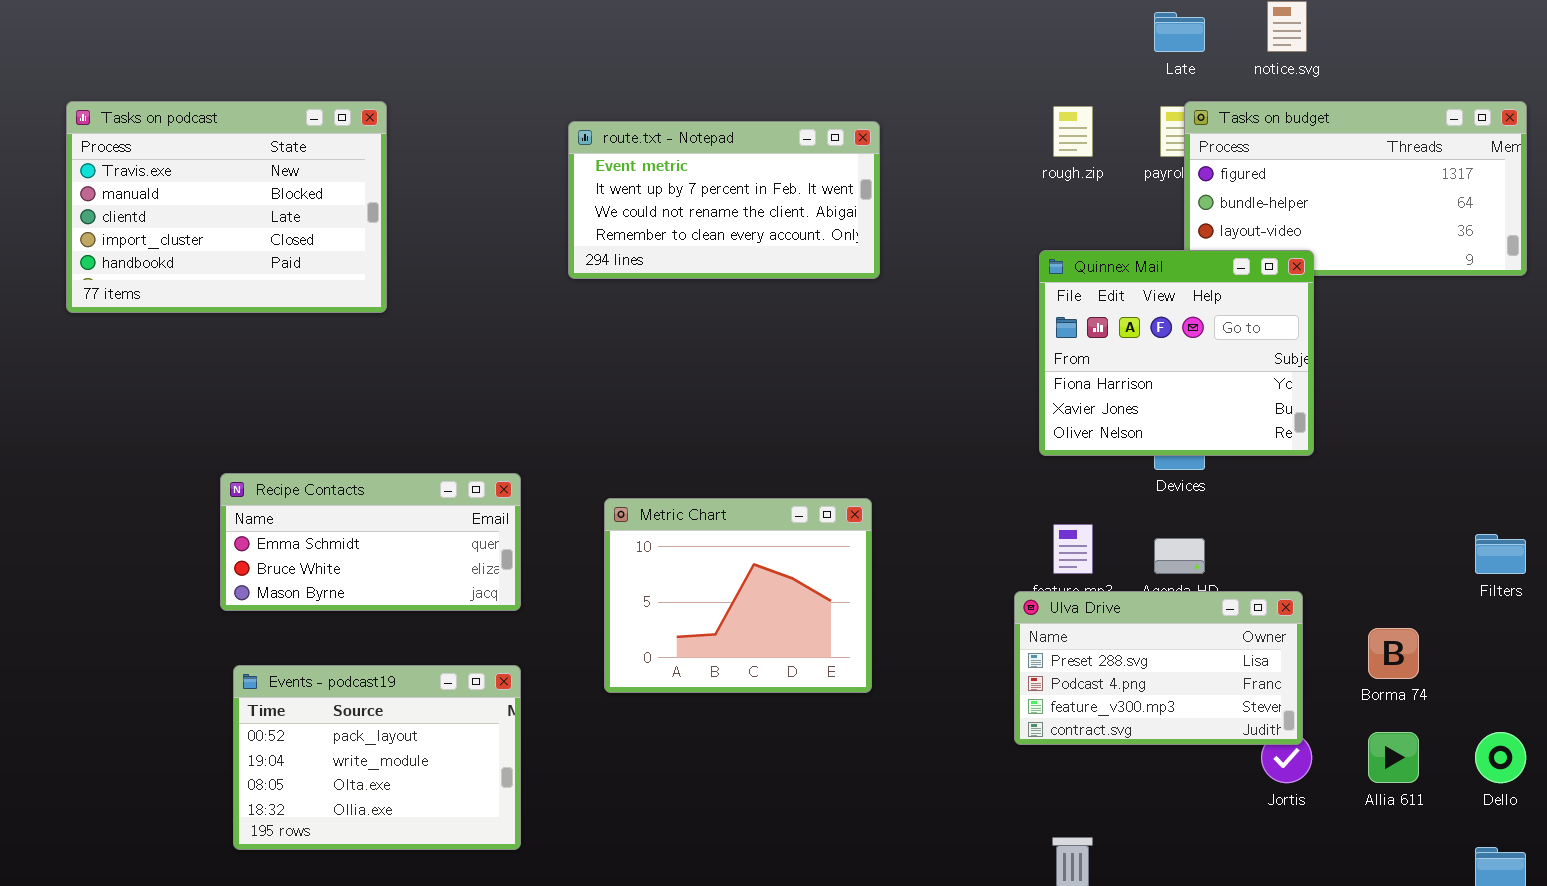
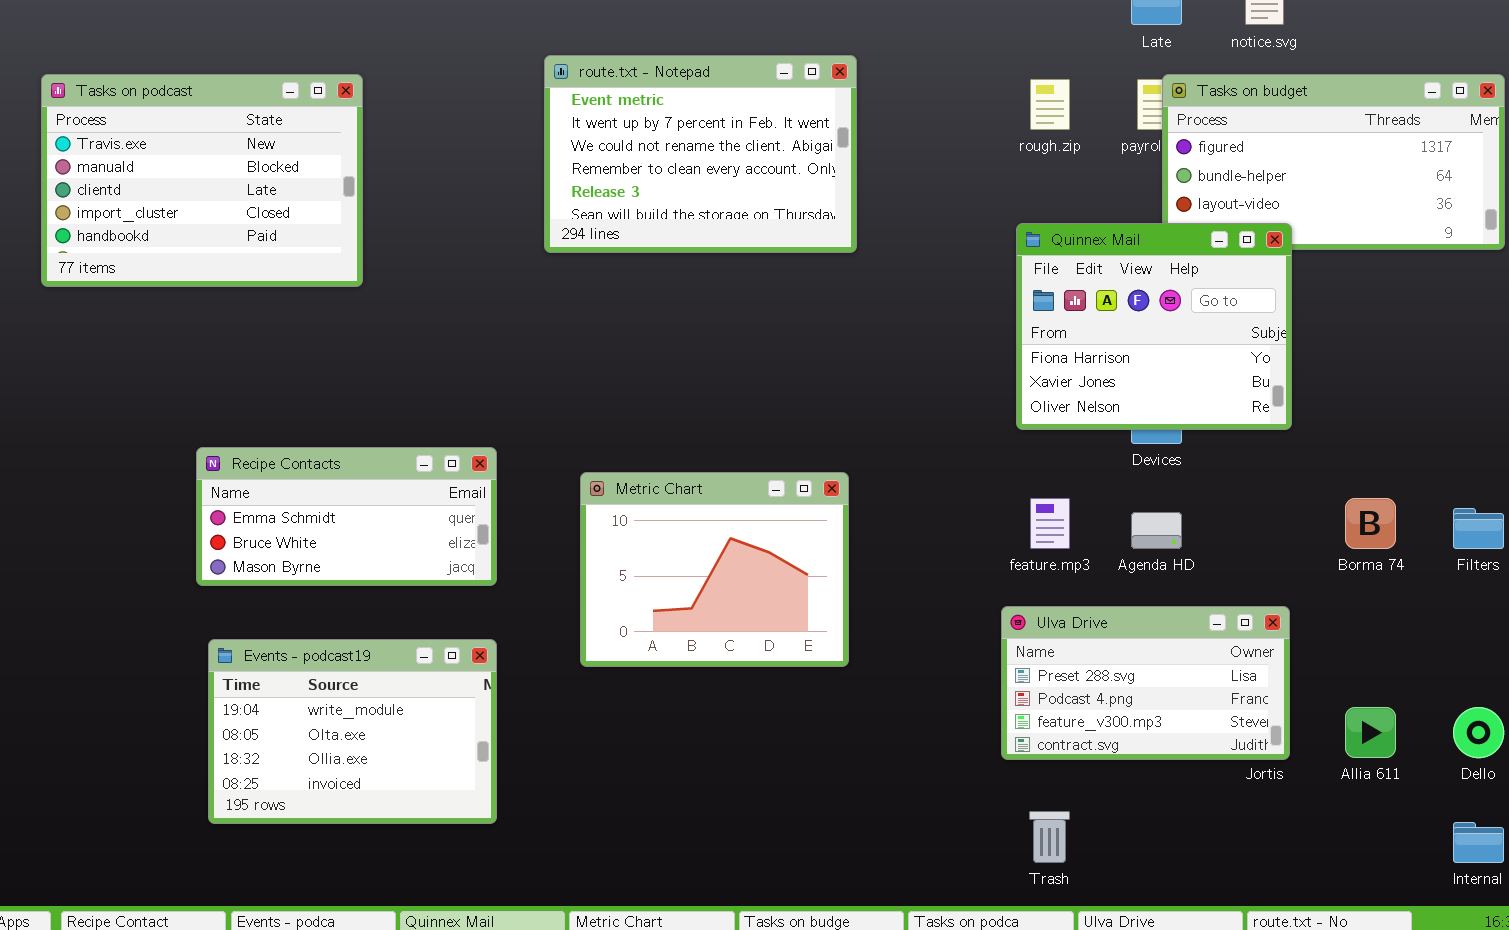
route.txt - Notepad: [568,121,880,279] -> [544,55,857,253], resized
Ulva Drive: [1014,591,1303,745] -> [1001,606,1290,760], moved
Borma 74: [1368,628,1419,679] -> [1345,498,1396,549], moved
Events - podcast19: [233,665,521,850] -> [208,639,497,824], scrolled down 1 row

